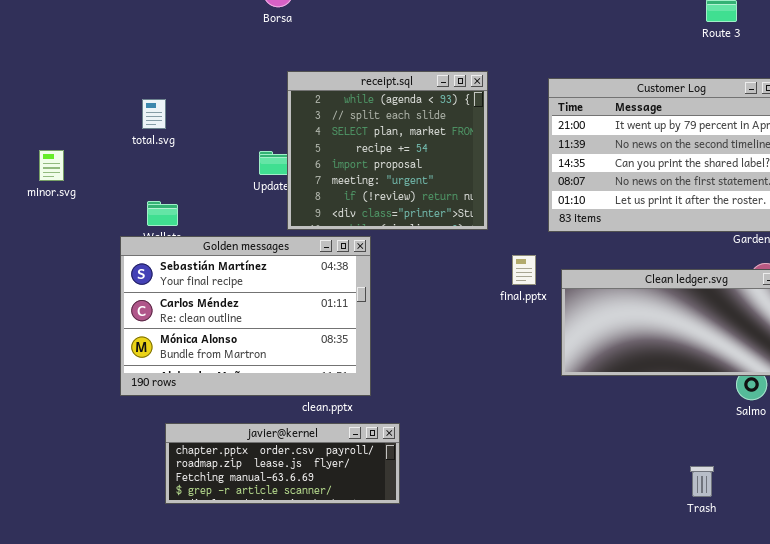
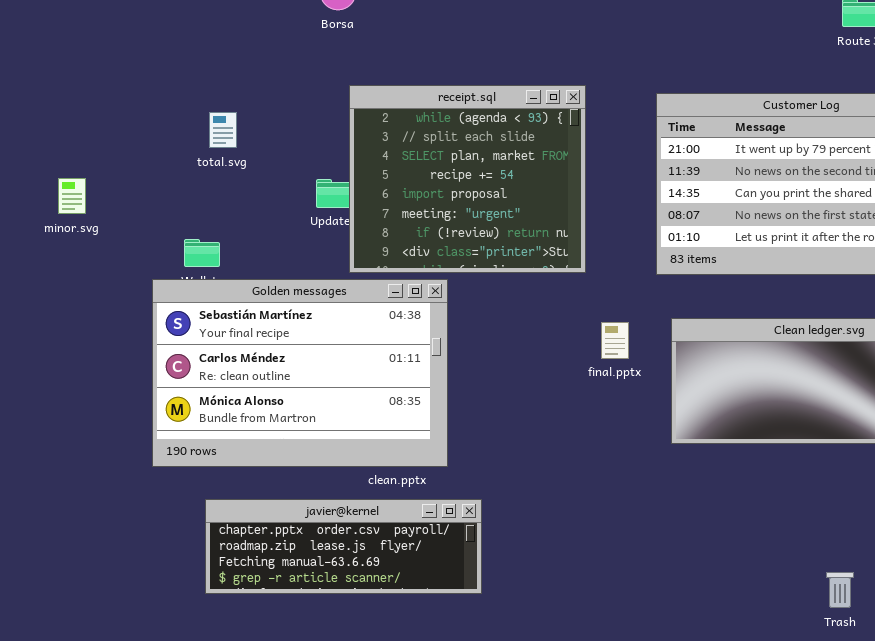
total.svg: [142,99,166,129] -> [209,112,237,148], moved
final.pptx: [512,255,536,285] -> [601,322,629,359], moved
Trash: [690,466,714,497] -> [826,572,854,608], moved

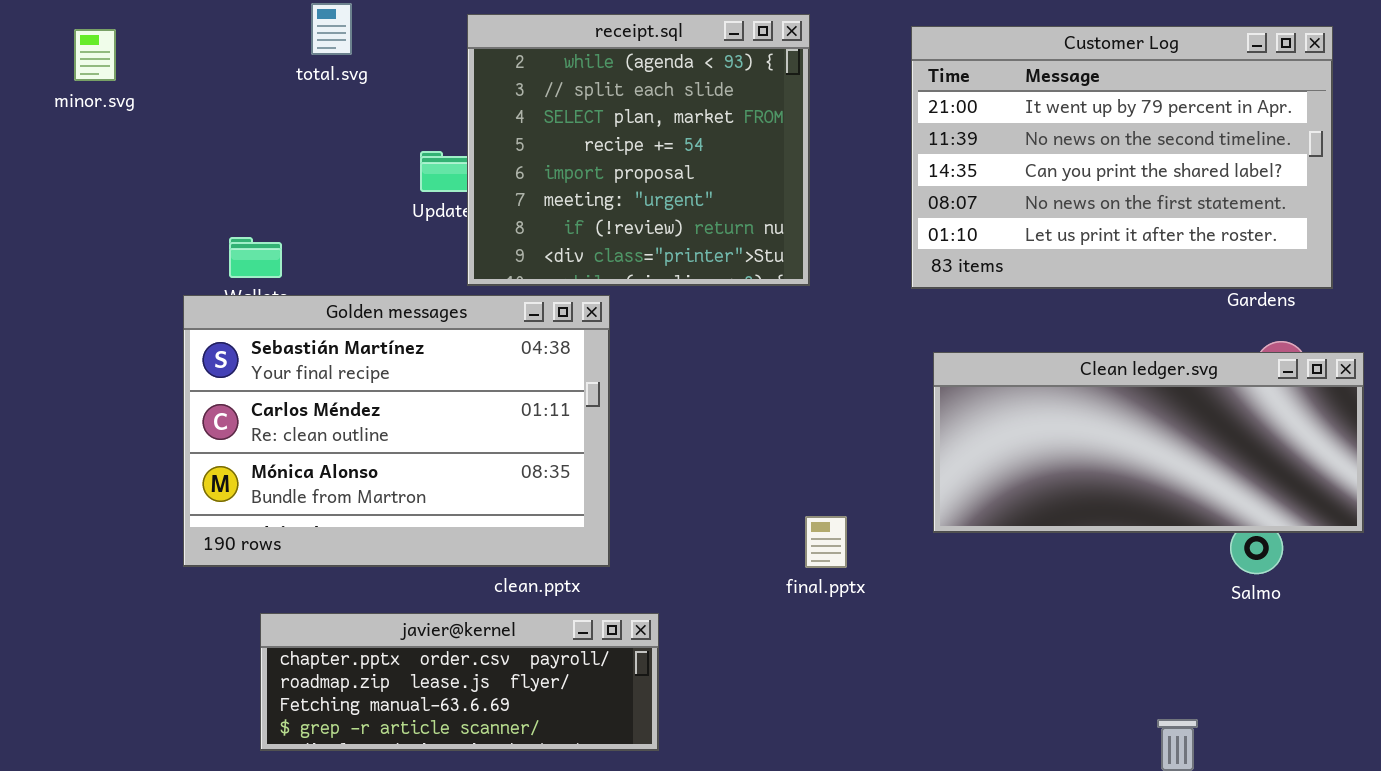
total.svg: [209,112,237,148] -> [311,3,352,55], moved
minor.svg: [58,178,86,214] -> [74,29,116,81], moved
final.pptx: [601,322,629,359] -> [805,516,847,568], moved

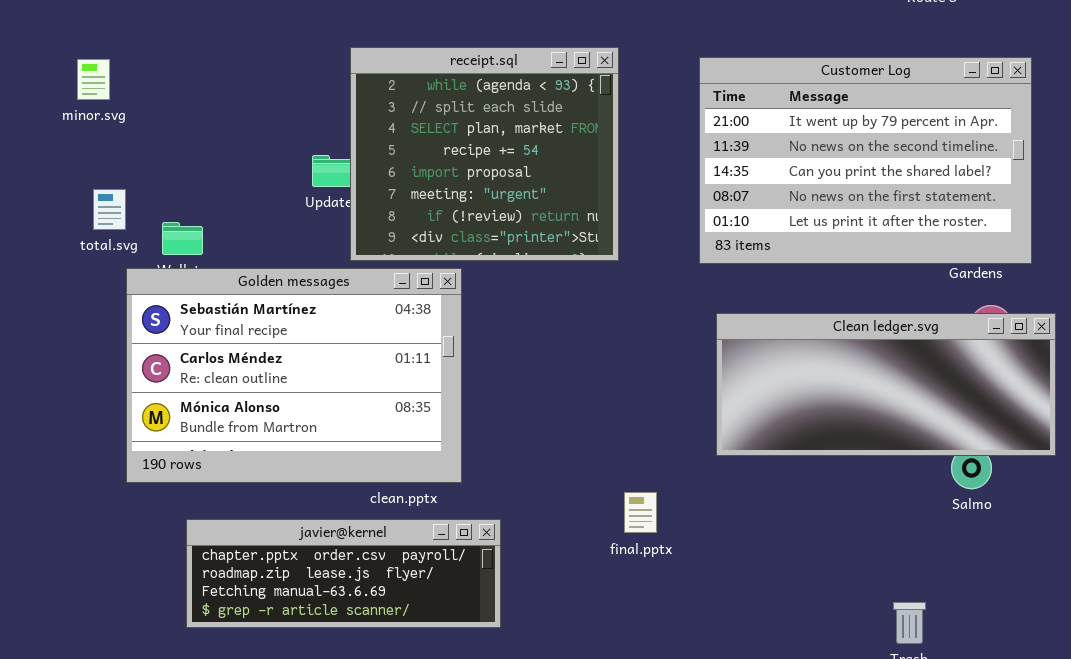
total.svg: [311,3,352,55] -> [93,189,126,230], moved
minor.svg: [74,29,116,81] -> [77,59,110,100], moved
final.pptx: [805,516,847,568] -> [624,492,657,533], moved

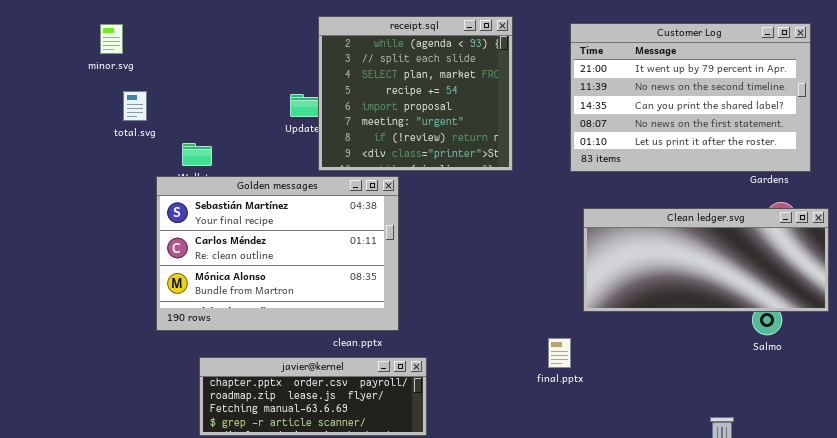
minor.svg: [77,59,110,100] -> [100,24,123,54], moved
total.svg: [93,189,126,230] -> [123,91,147,121], moved
final.pptx: [624,492,657,533] -> [548,338,571,368], moved

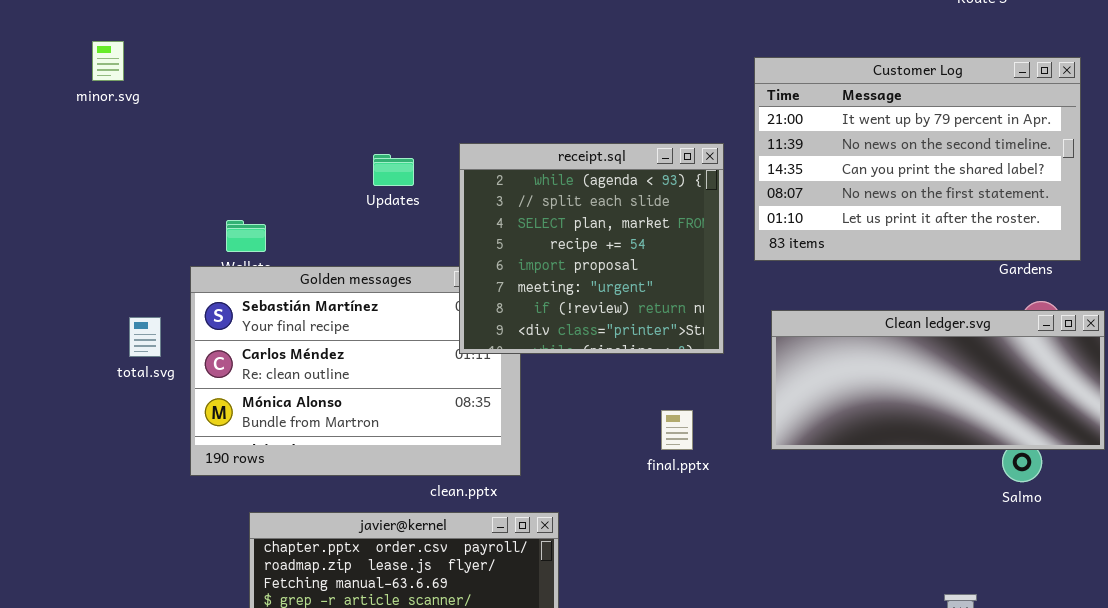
receipt.sql: [318,16,513,171] -> [459,143,724,354], moved
minor.svg: [100,24,123,54] -> [92,41,124,81], moved
total.svg: [123,91,147,121] -> [129,317,161,357], moved
final.pptx: [548,338,571,368] -> [661,410,693,450], moved

